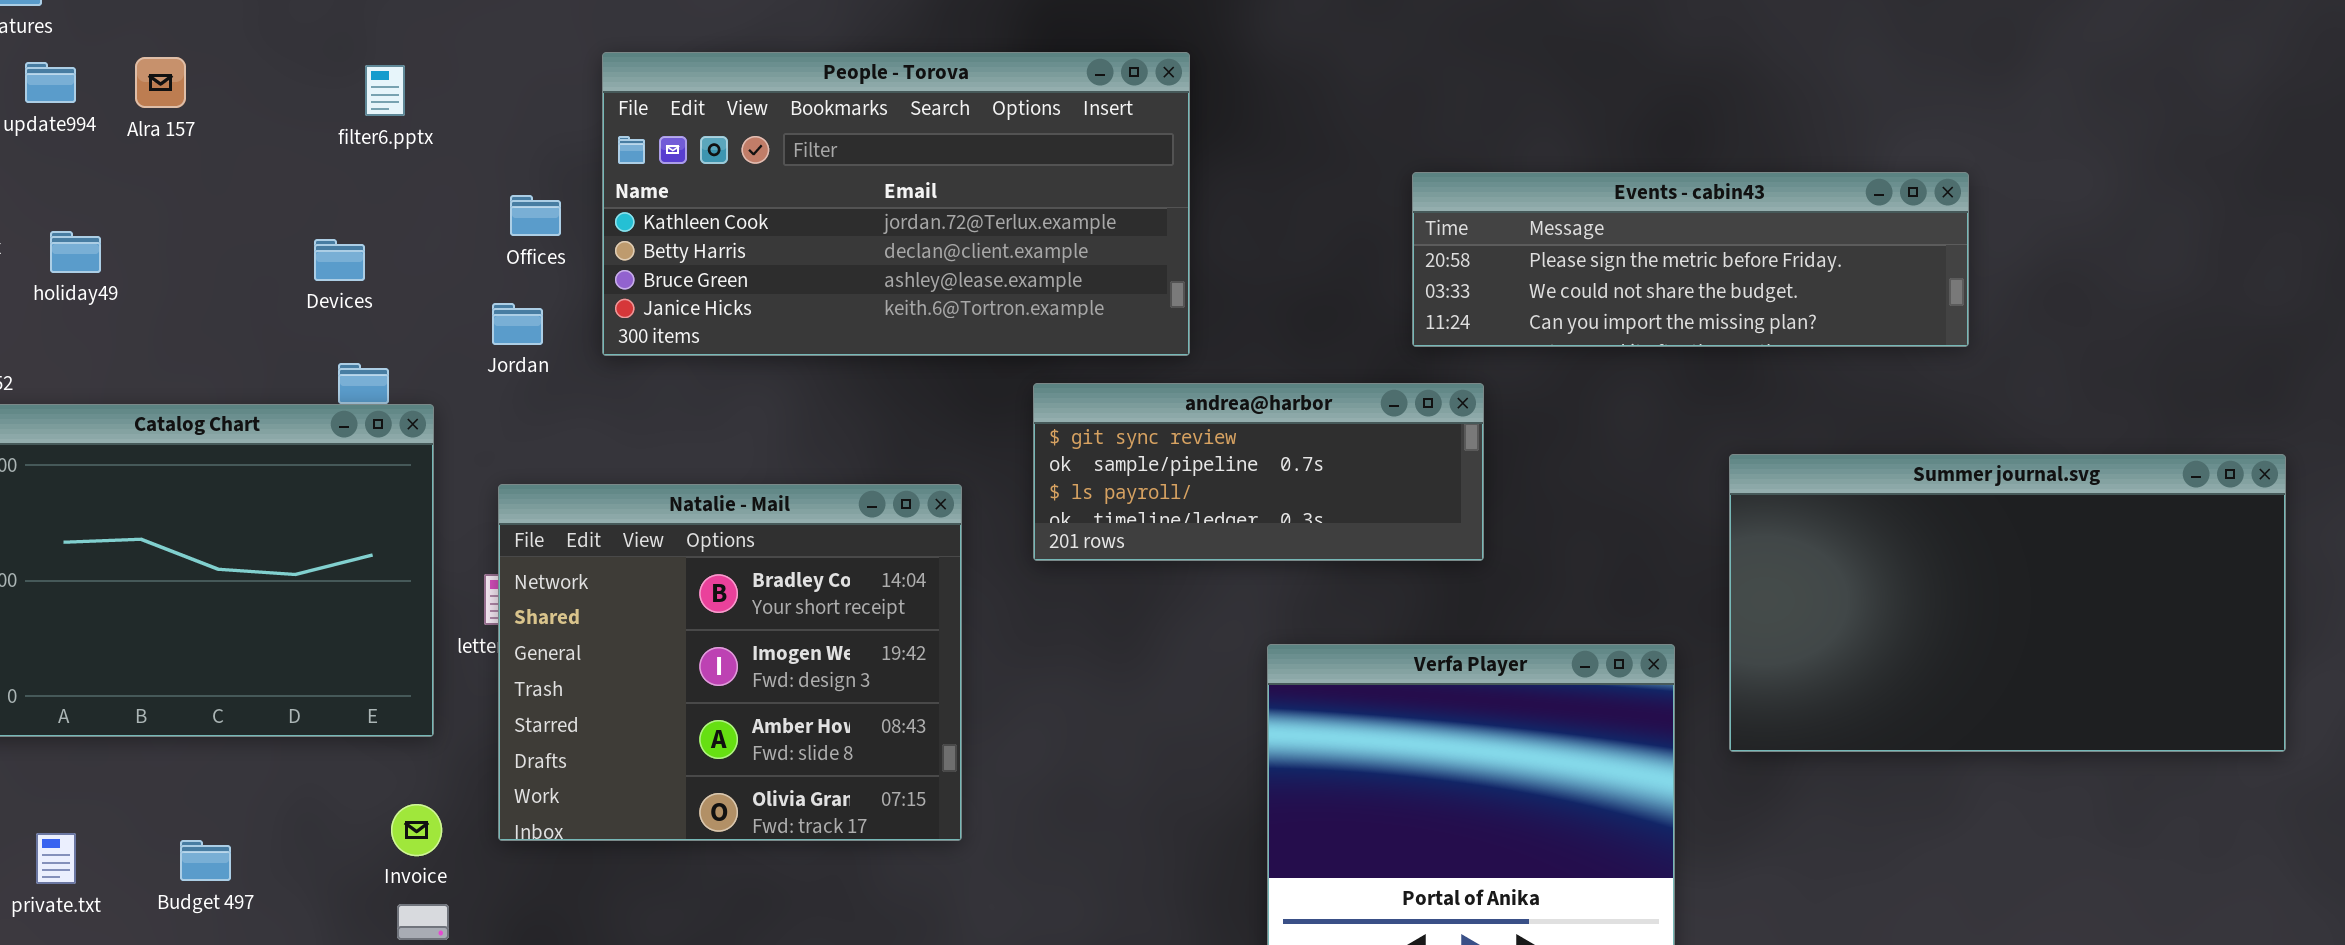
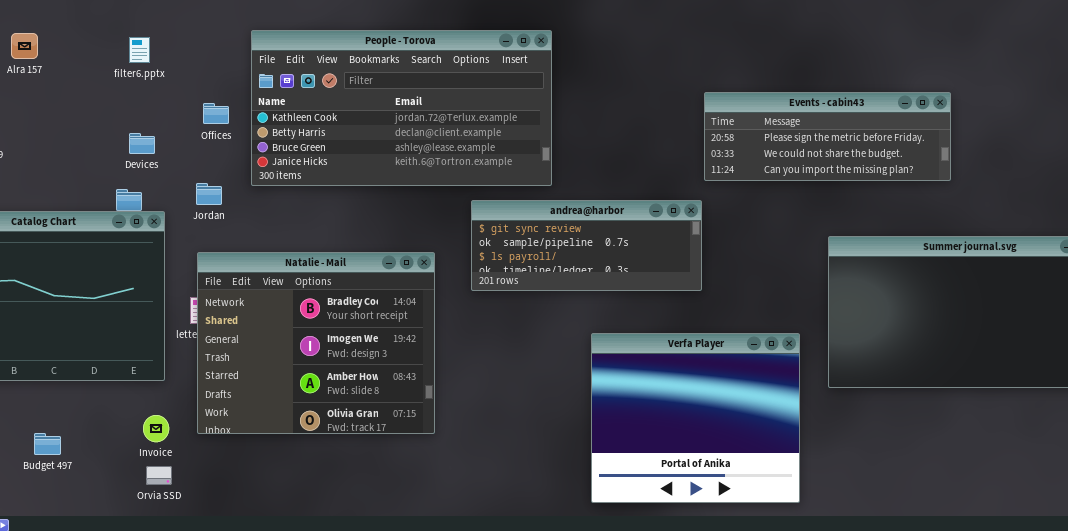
Events - cabin43: [1412,172,1969,347] -> [704,92,951,181], resized
Devices: [314,239,365,281] -> [129,133,155,154], moved
Jordan: [492,303,543,345] -> [196,183,222,205], moved

